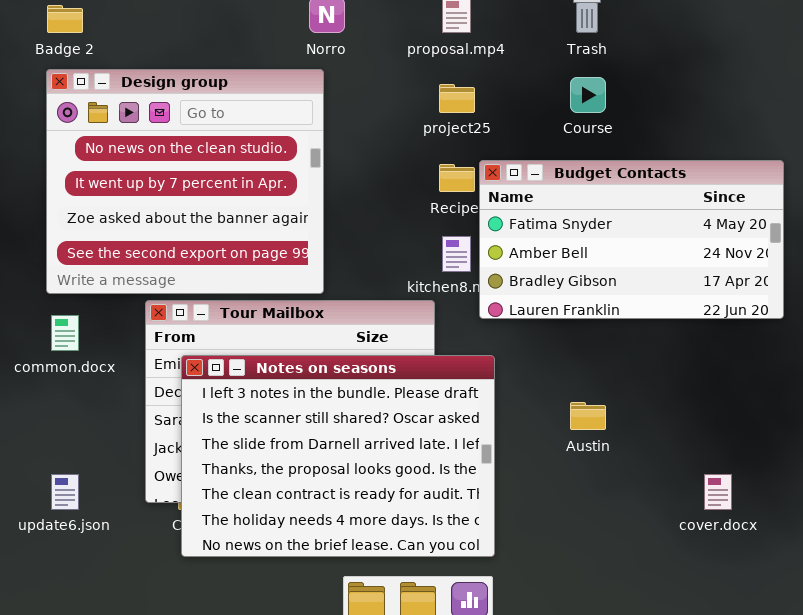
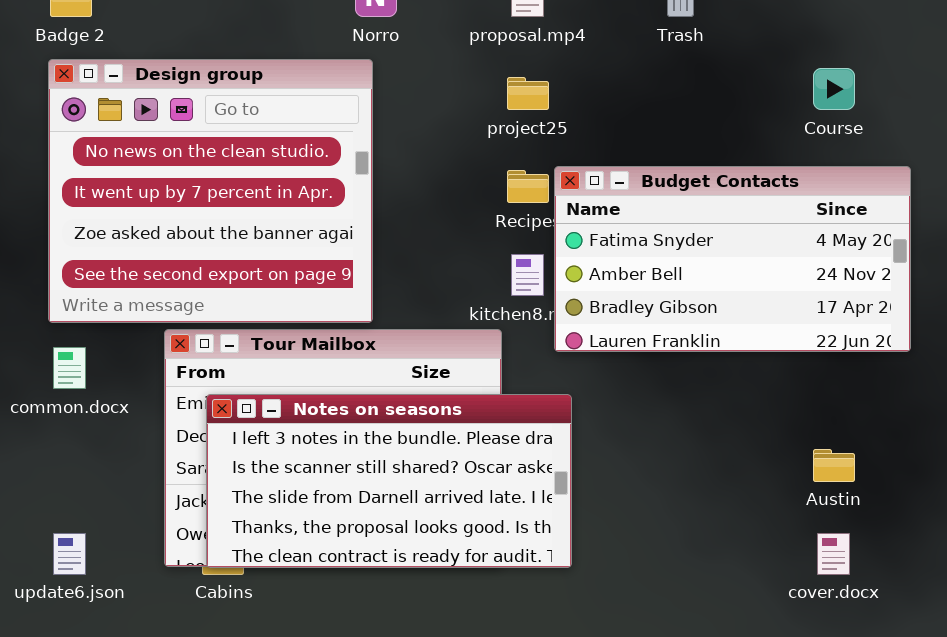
Course: [570,77,606,113] -> [813,68,855,110], moved
Notes on seasons: [181,355,495,557] -> [206,394,572,568], resized
Austin: [570,402,606,430] -> [813,449,855,482], moved

